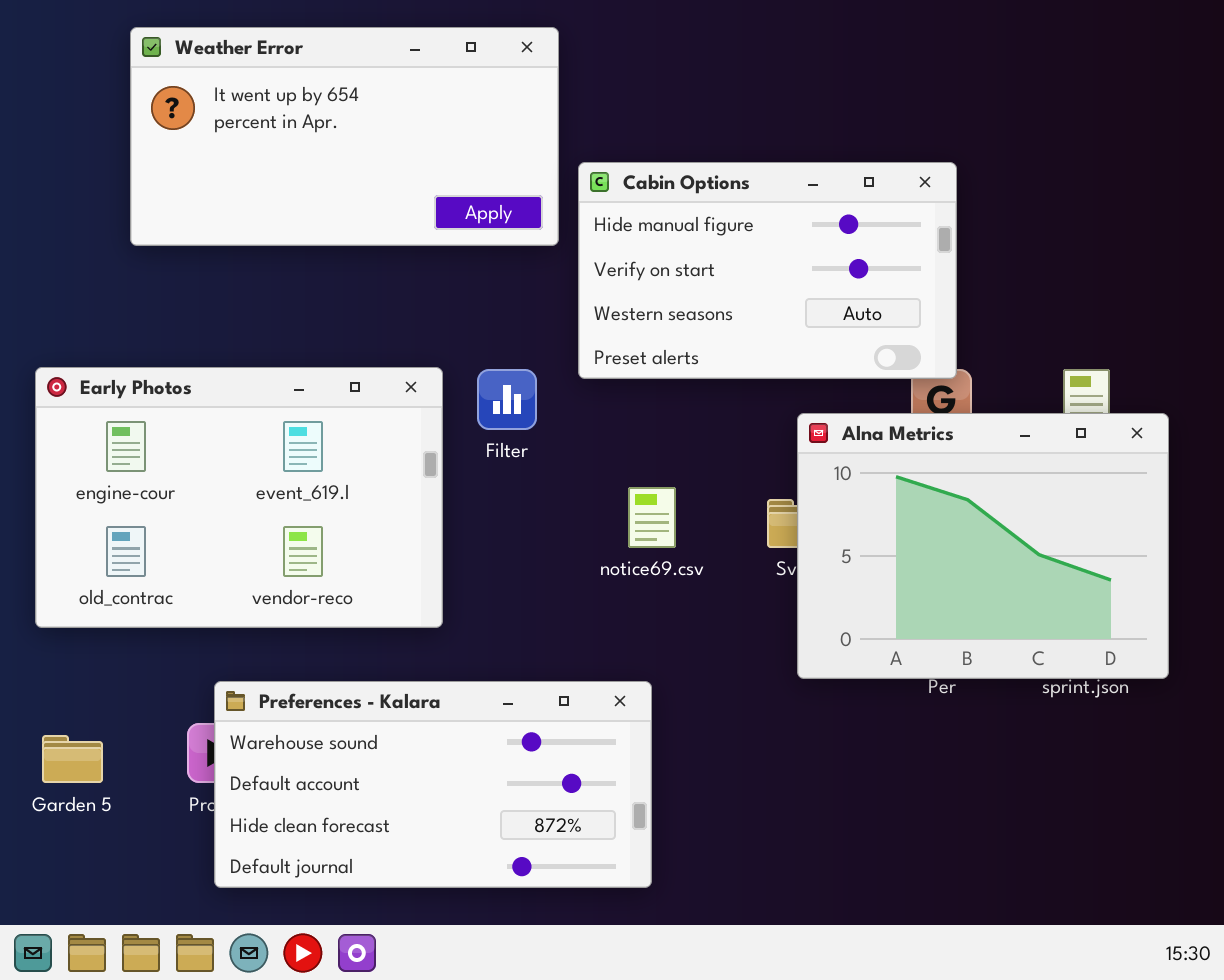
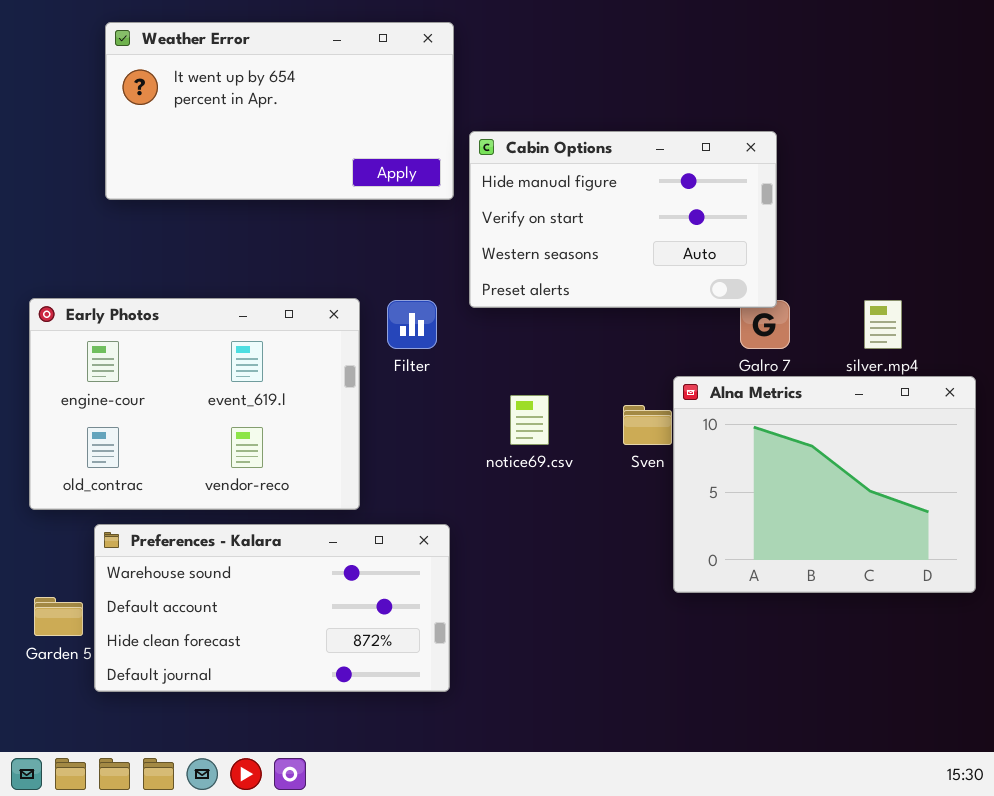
Alna Metrics: [797,413,1169,679] -> [673,376,976,593], moved
Preferences - Kalara: [214,681,652,888] -> [94,524,450,692], moved

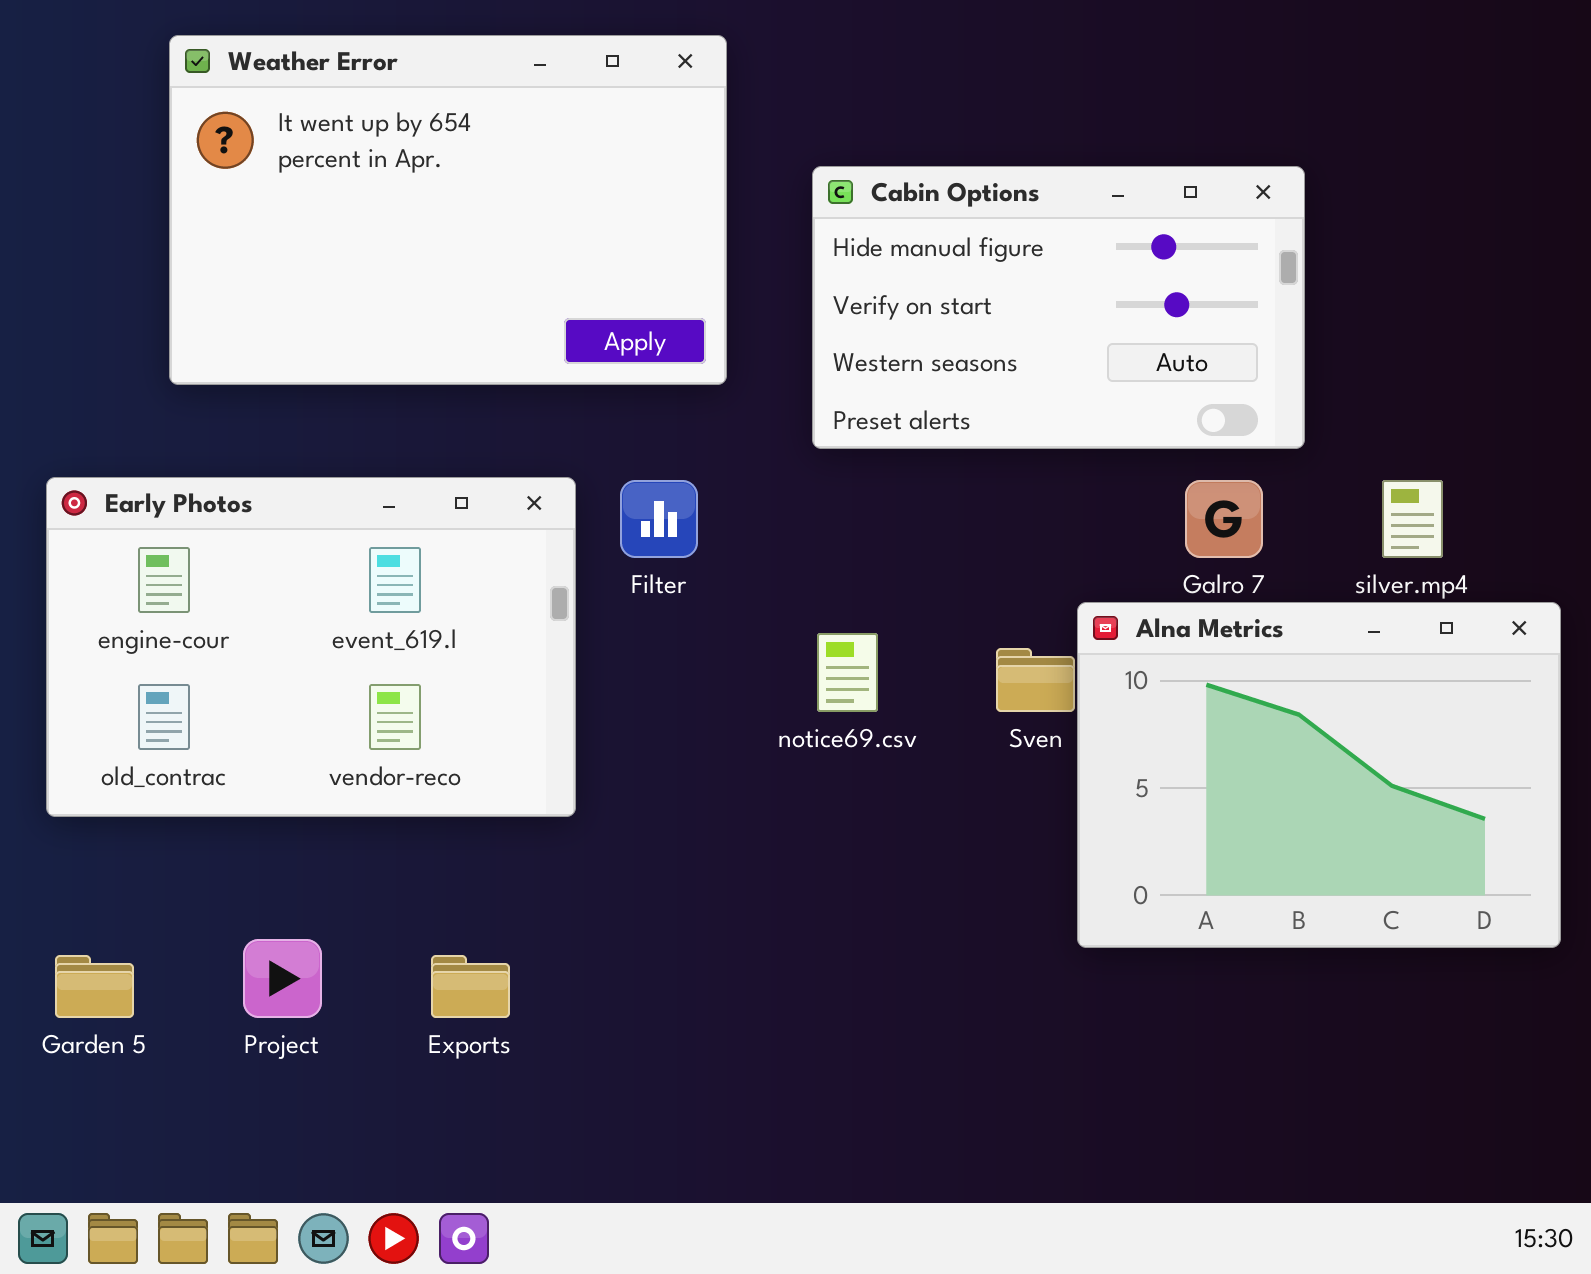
Weather Error: [105,22,454,200] -> [169,35,727,385], resized
Cabin Options: [469,131,777,308] -> [812,166,1305,449], moved
Preferences - Kalara: [94,524,450,692] -> none, closed

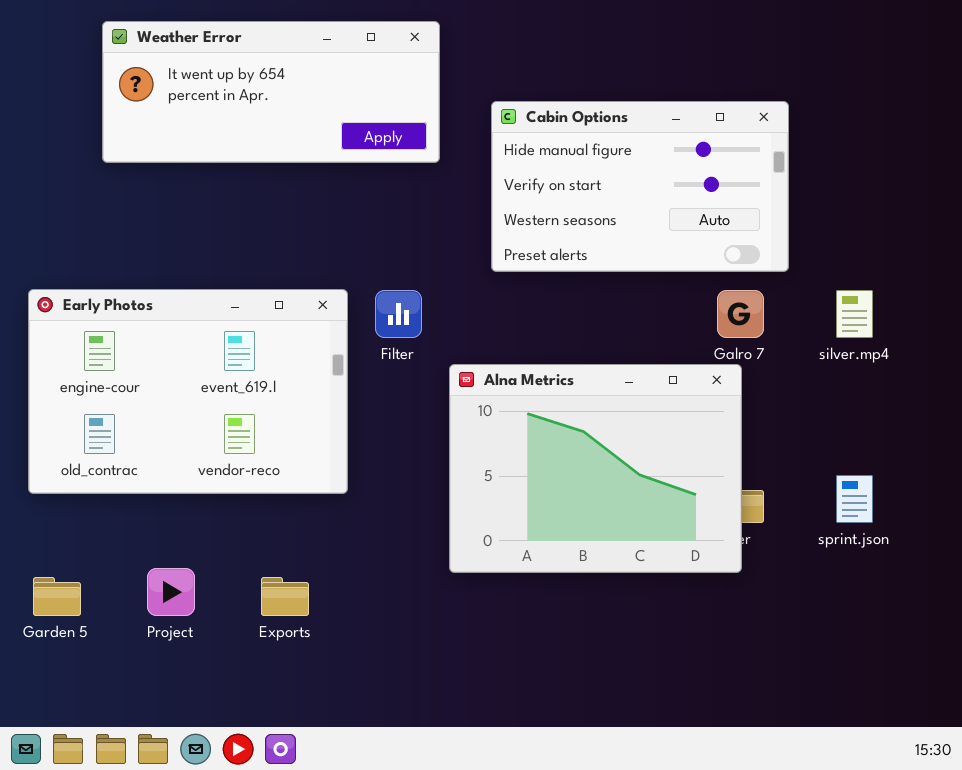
Weather Error: [169,35,727,385] -> [102,21,440,163], resized
Alna Metrics: [1077,602,1561,948] -> [449,364,742,573], moved

